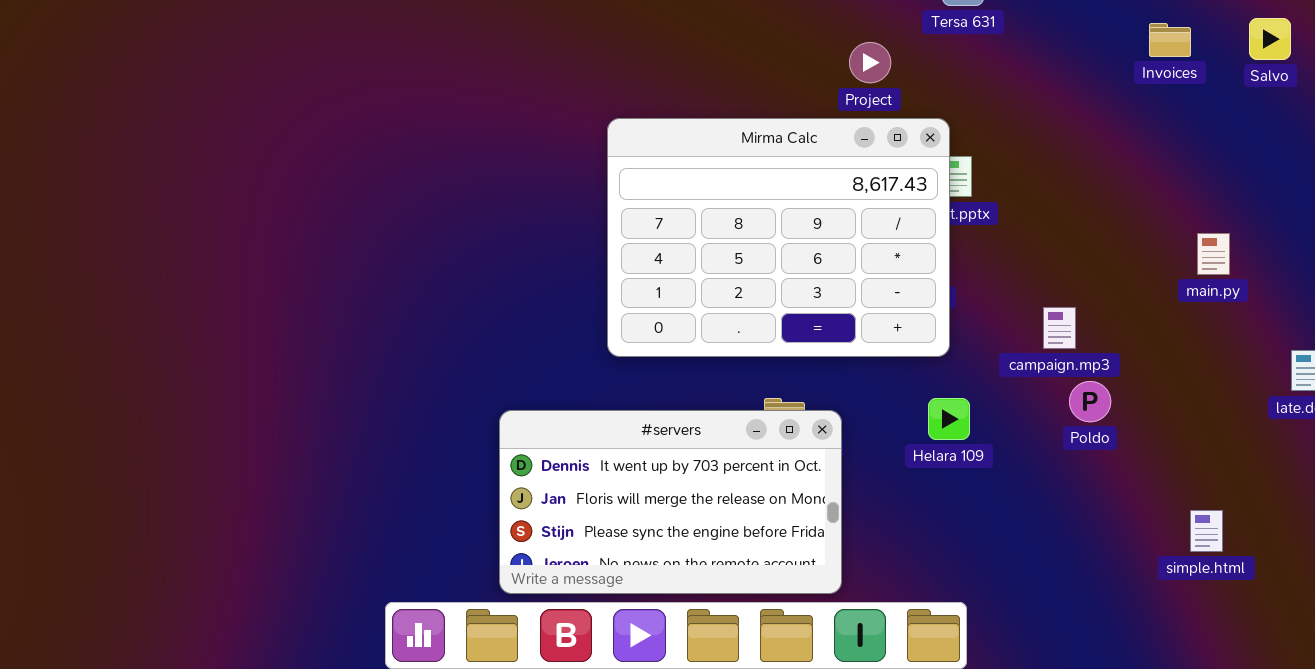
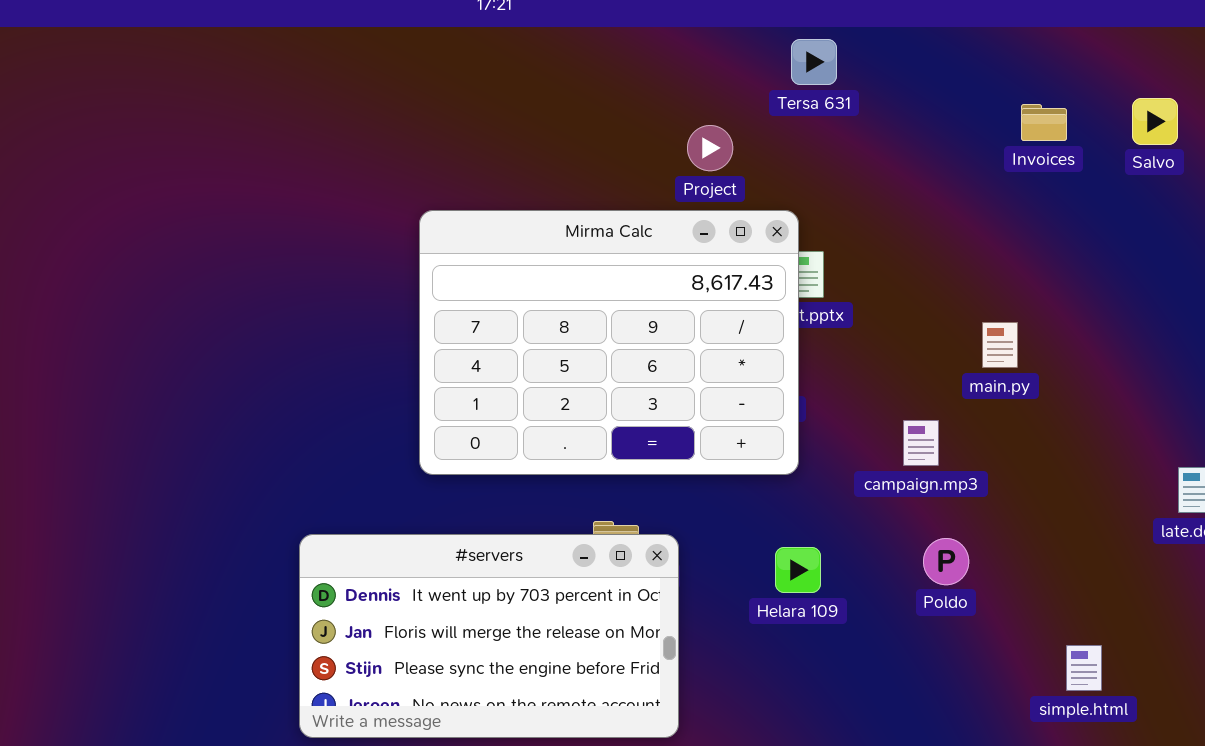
main.py: [1197,233,1230,275] -> [982,322,1018,368], moved
Poldo: [1069,381,1111,422] -> [923,538,969,585], moved
Helara 109: [928,398,970,440] -> [775,547,821,593], moved

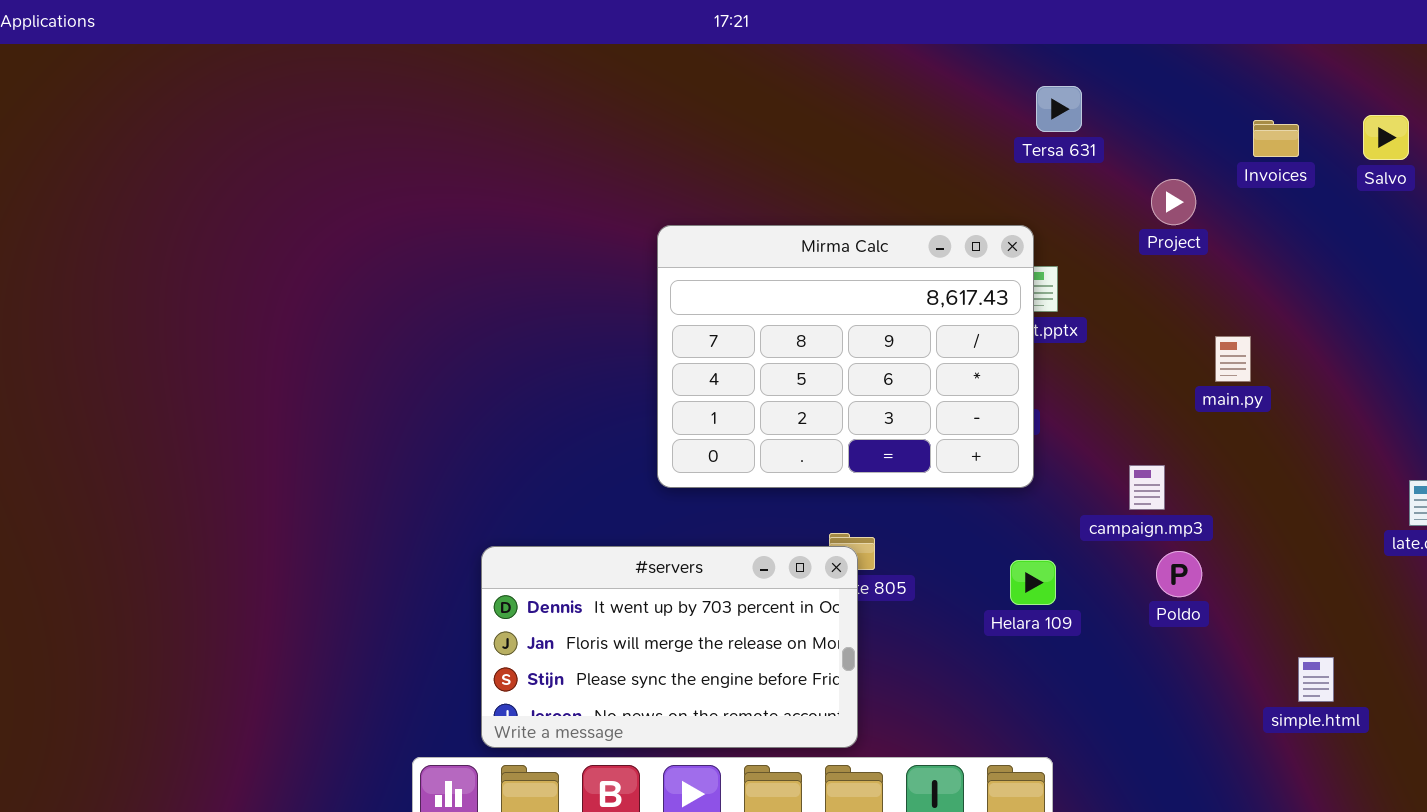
Tersa 631: [791,39,837,85] -> [1036,86,1082,132], moved
Project: [687,125,733,171] -> [1151,179,1196,225], moved
campaign.mp3: [903,420,939,466] -> [1129,465,1165,510], moved
#servers: [299,534,679,738] -> [481,546,858,748], moved

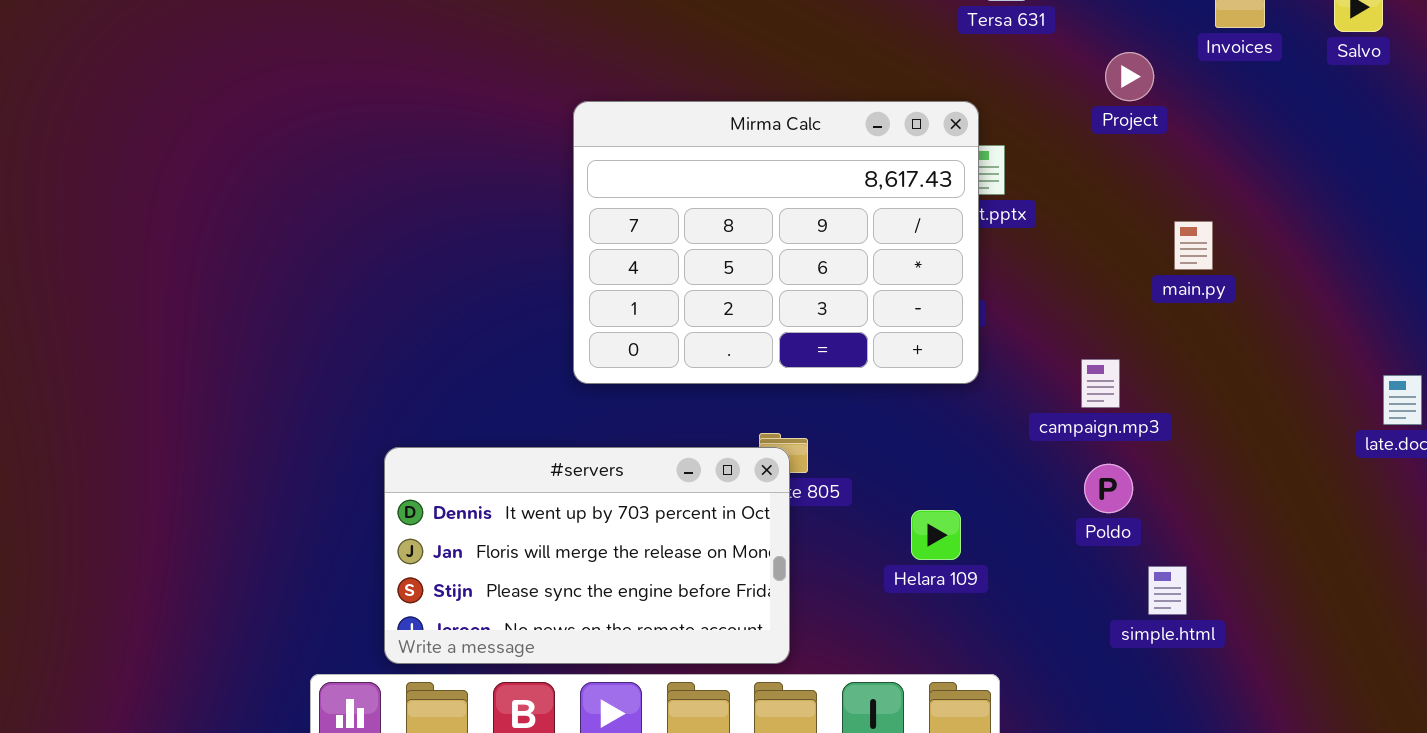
Poldo: [1156,551,1202,597] -> [1084,464,1133,513], moved
Helara 109: [1010,560,1056,605] -> [911,510,961,560], moved
simple.html: [1298,657,1334,702] -> [1148,566,1187,615], moved

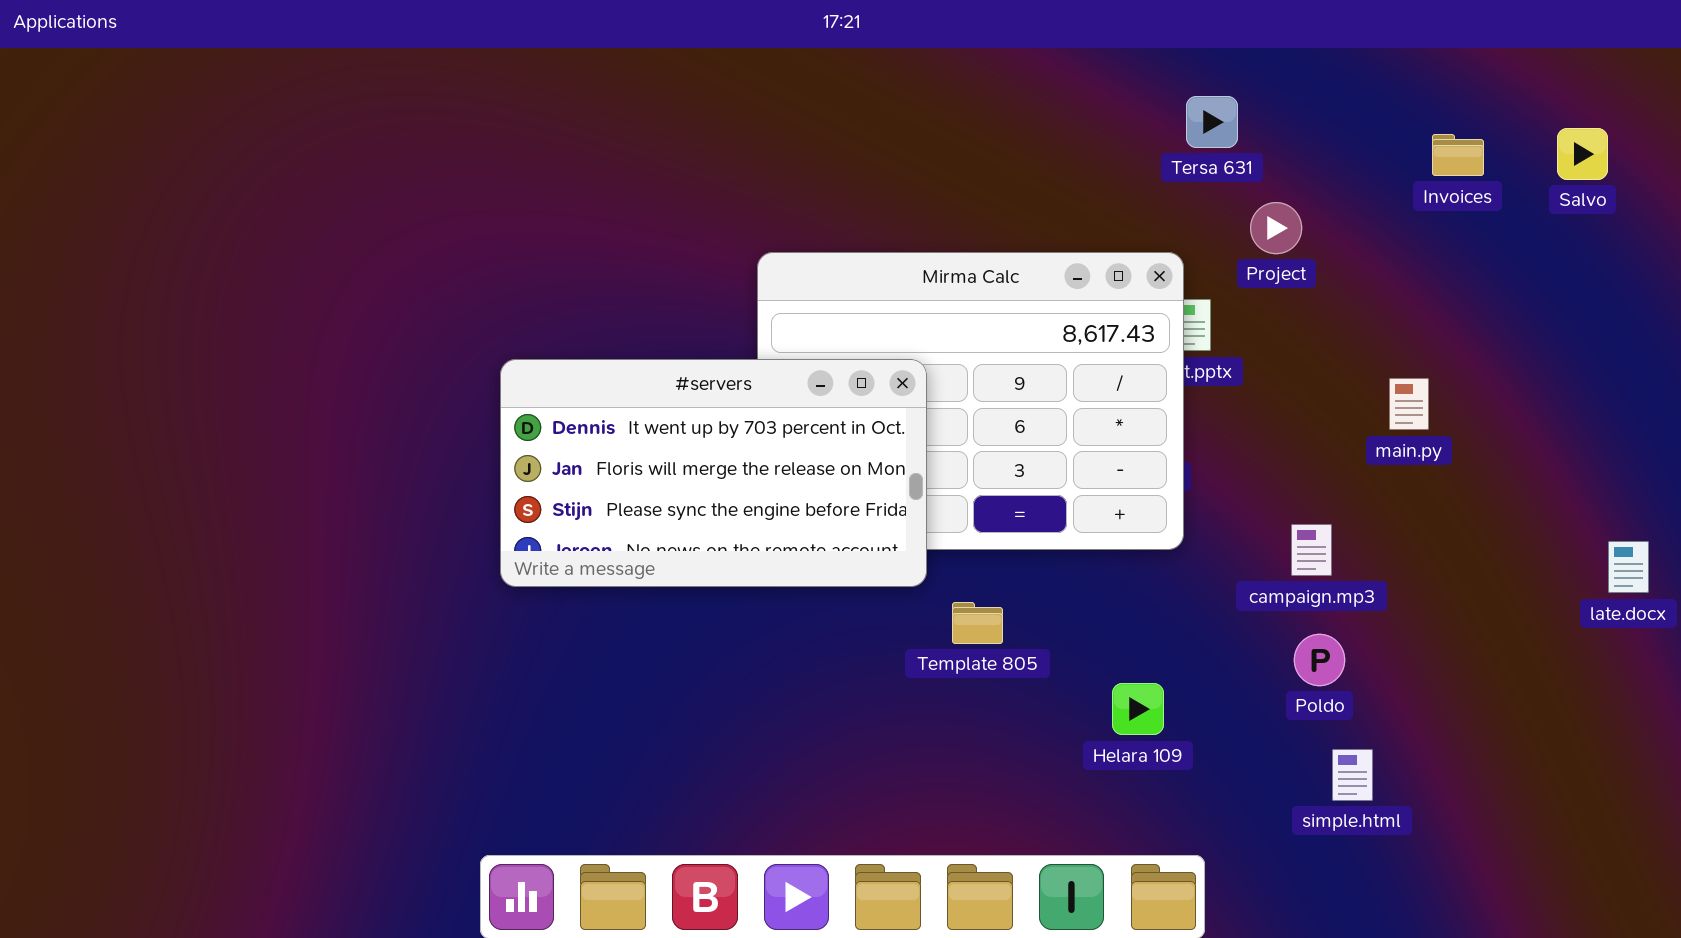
Project: [1105,52,1154,101] -> [1250,202,1302,254], moved
#servers: [384,447,790,664] -> [500,359,927,587], moved
simple.html: [1148,566,1187,615] -> [1332,749,1373,801], moved

